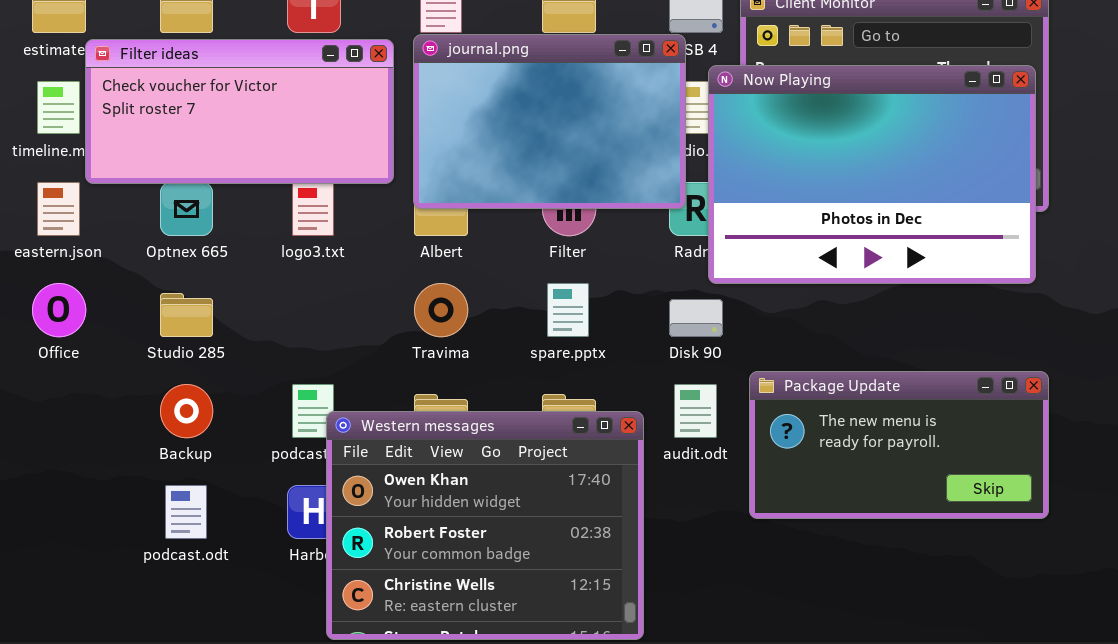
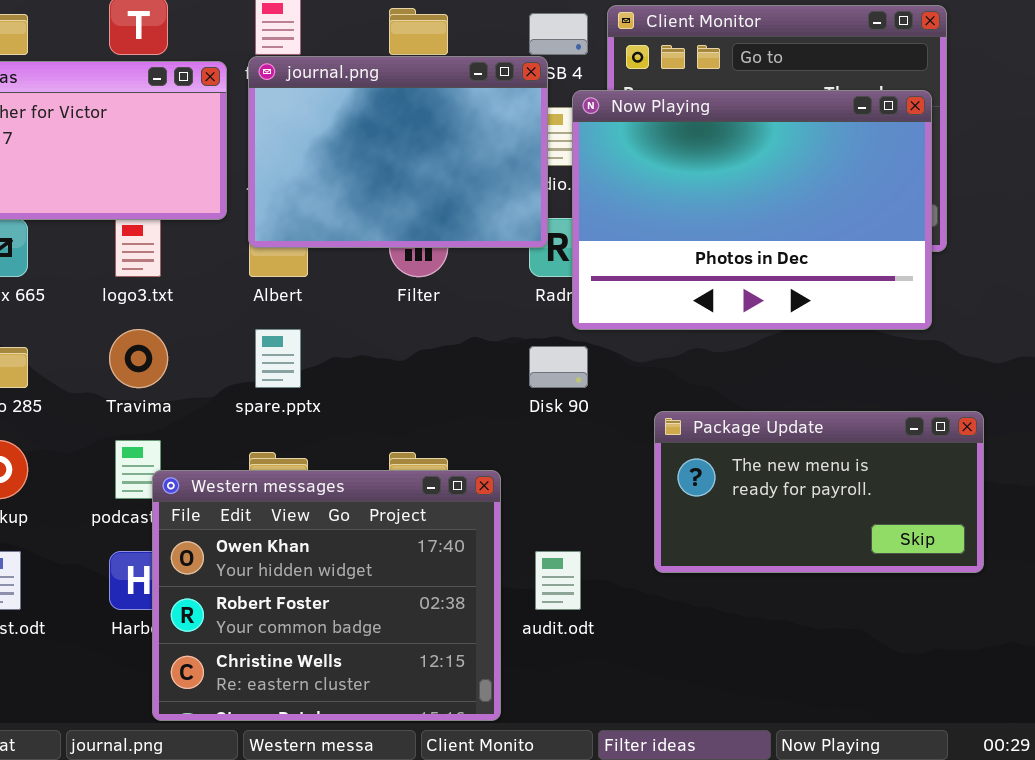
Travima: [414,283,468,337] -> [109,329,168,388], moved
spare.pptx: [547,283,589,337] -> [255,329,301,388], moved
Package Update: [749,371,1049,519] -> [654,411,984,573], moved
audit.odt: [674,384,717,438] -> [535,551,581,610], moved

